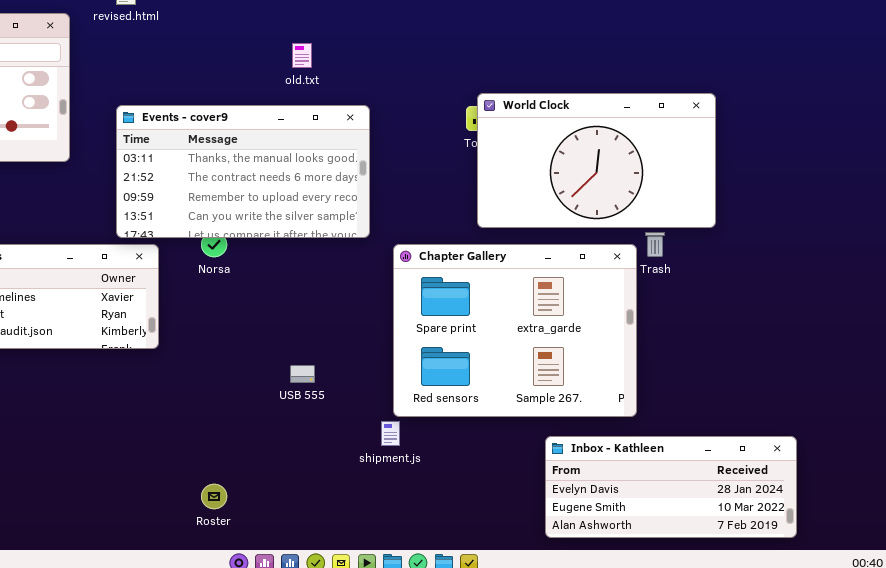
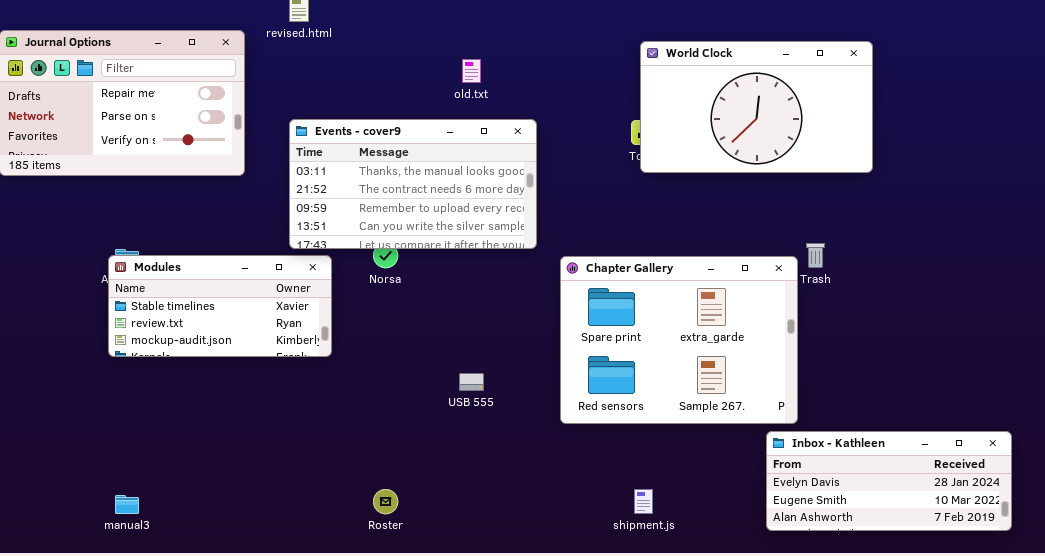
World Clock: [477,93,716,228] -> [640,41,873,173], moved
shipment.js: [381,421,400,446] -> [634,489,653,514], moved
Inbox - Kathleen: [545,436,797,538] -> [766,431,1012,531], moved

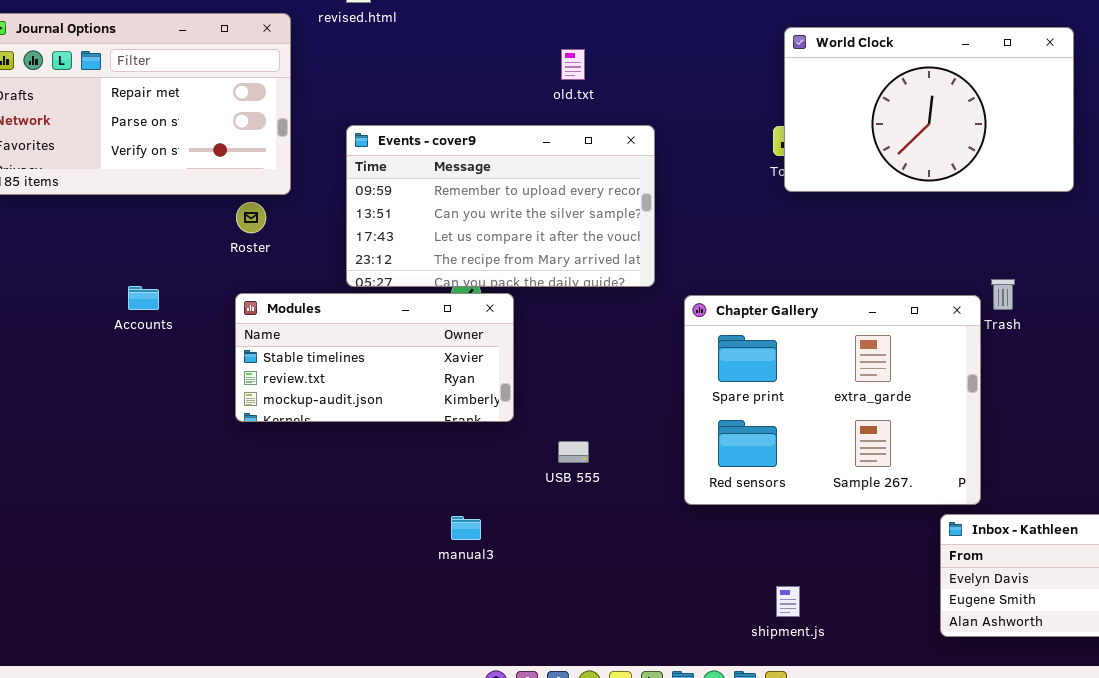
Events - cover9: [289,119,537,249] -> [346,125,655,287], scrolled down 2 rows
Modules: [108,255,332,357] -> [235,293,514,422], moved
Roster: [373,489,398,514] -> [236,202,266,233], moved
manual3: [115,495,139,514] -> [451,516,481,540], moved

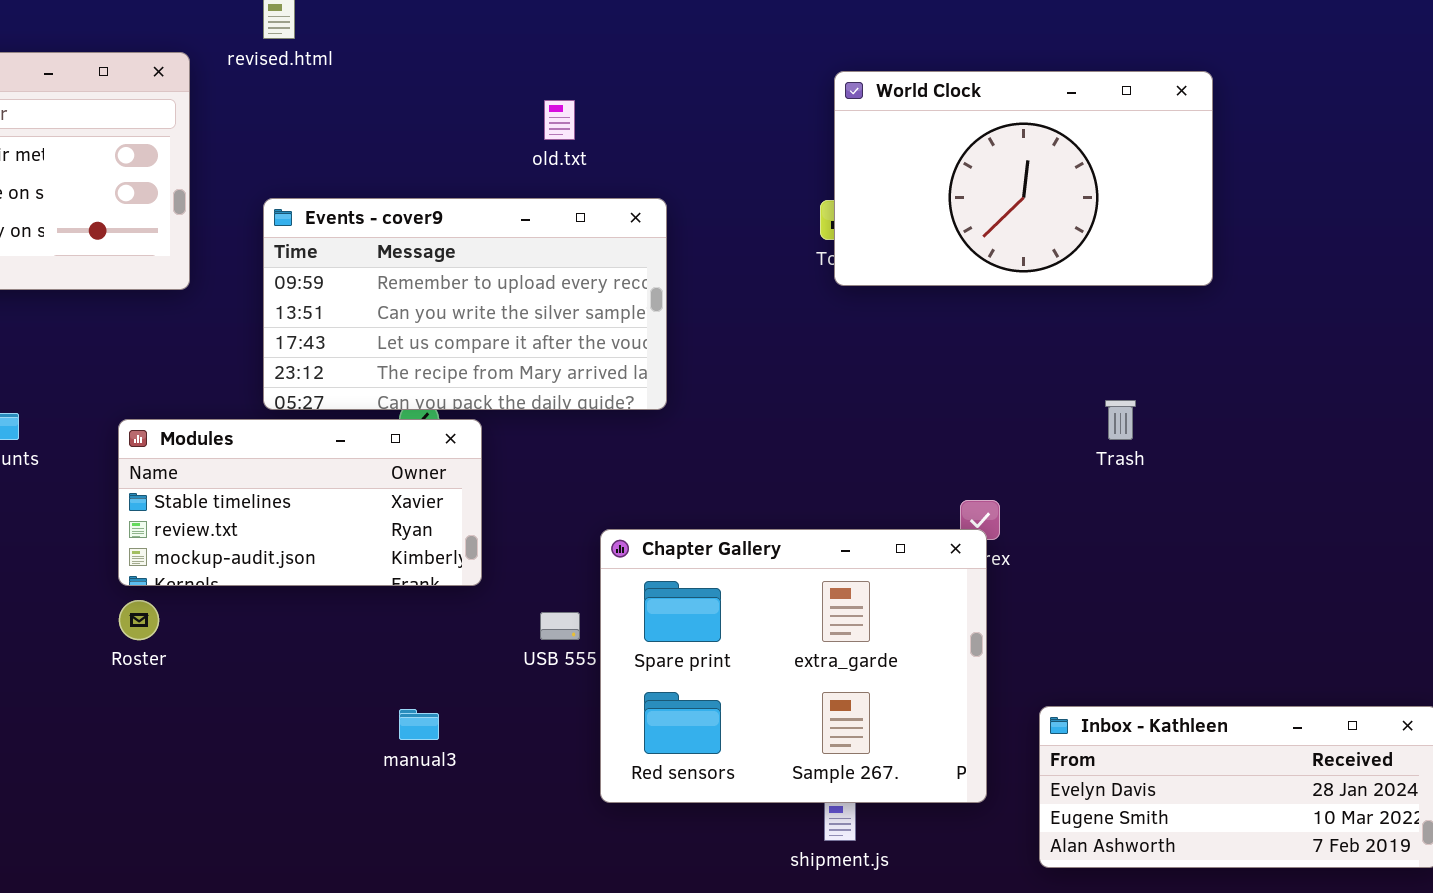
Roster: [236,202,266,233] -> [119,600,159,640], moved
Chapter Gallery: [684,295,981,505] -> [600,529,987,803], moved

